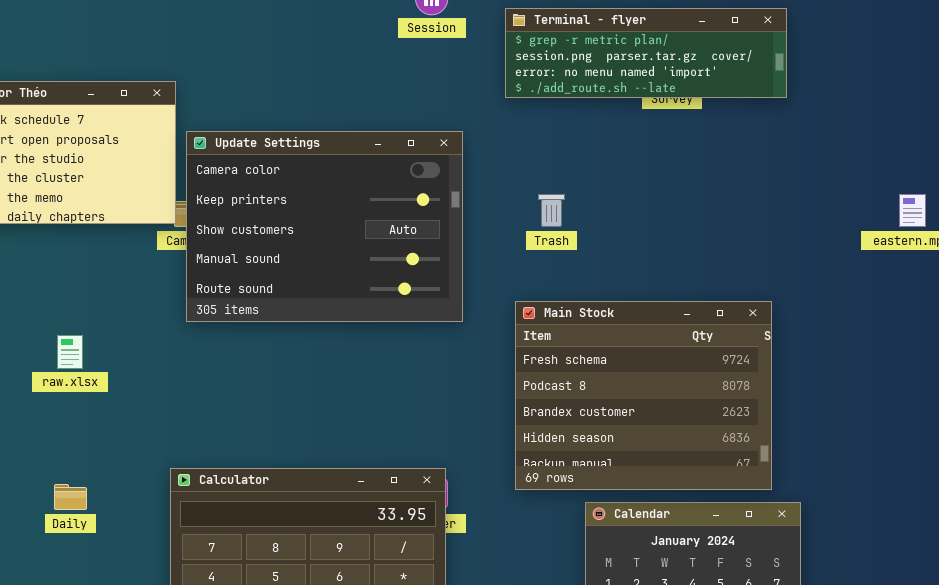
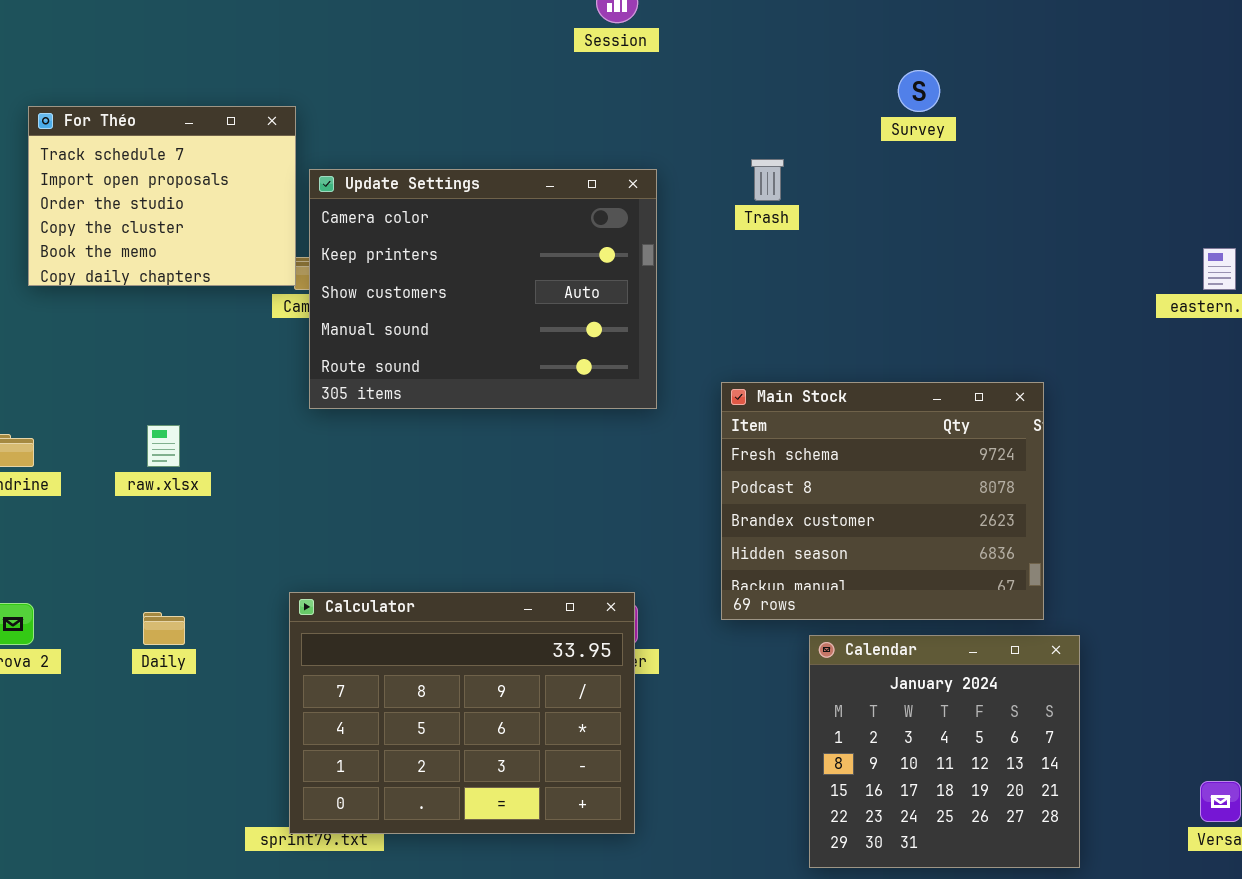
Terminal - flyer: [505,8,787,98] -> none, closed
Trash: [538,194,565,227] -> [751,159,784,201], moved

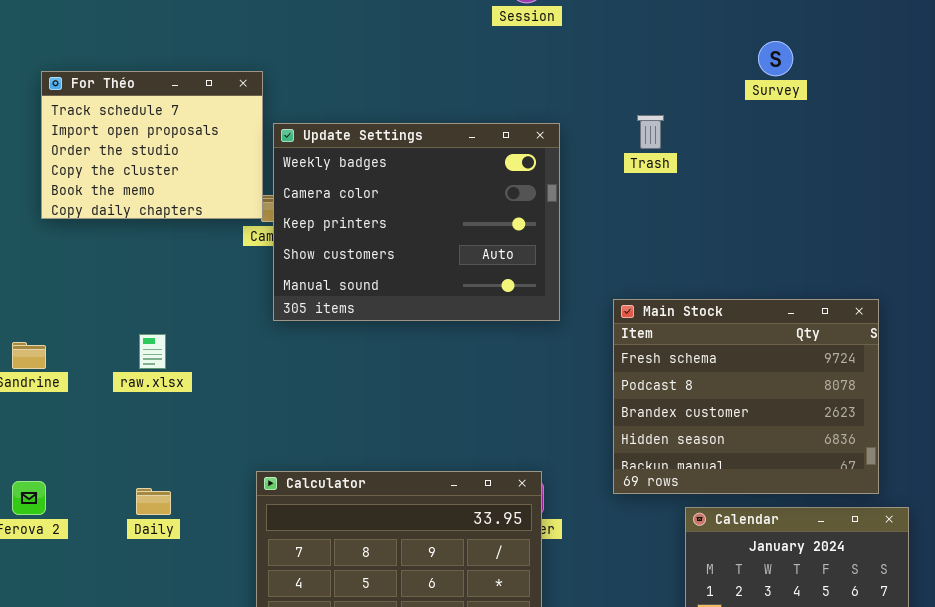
Update Settings: [309,169,657,409] -> [273,123,560,321], scrolled up 1 row

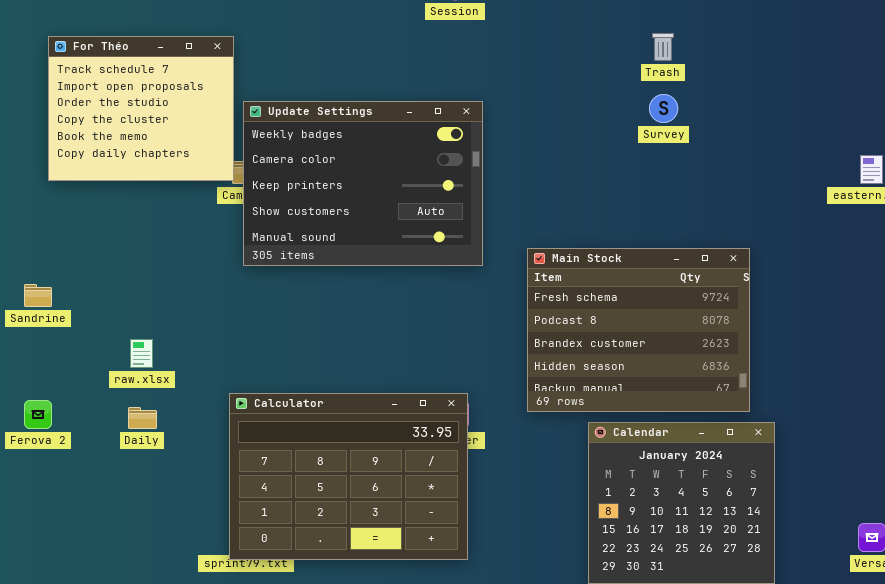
Survey: [758,41,793,76] -> [649,94,678,123], moved
For Théo: [41,71,263,219] -> [48,36,234,181], resized
Trash: [637,115,664,149] -> [652,33,674,61], moved
raw.xlsx: [139,334,166,369] -> [130,339,153,368], moved

